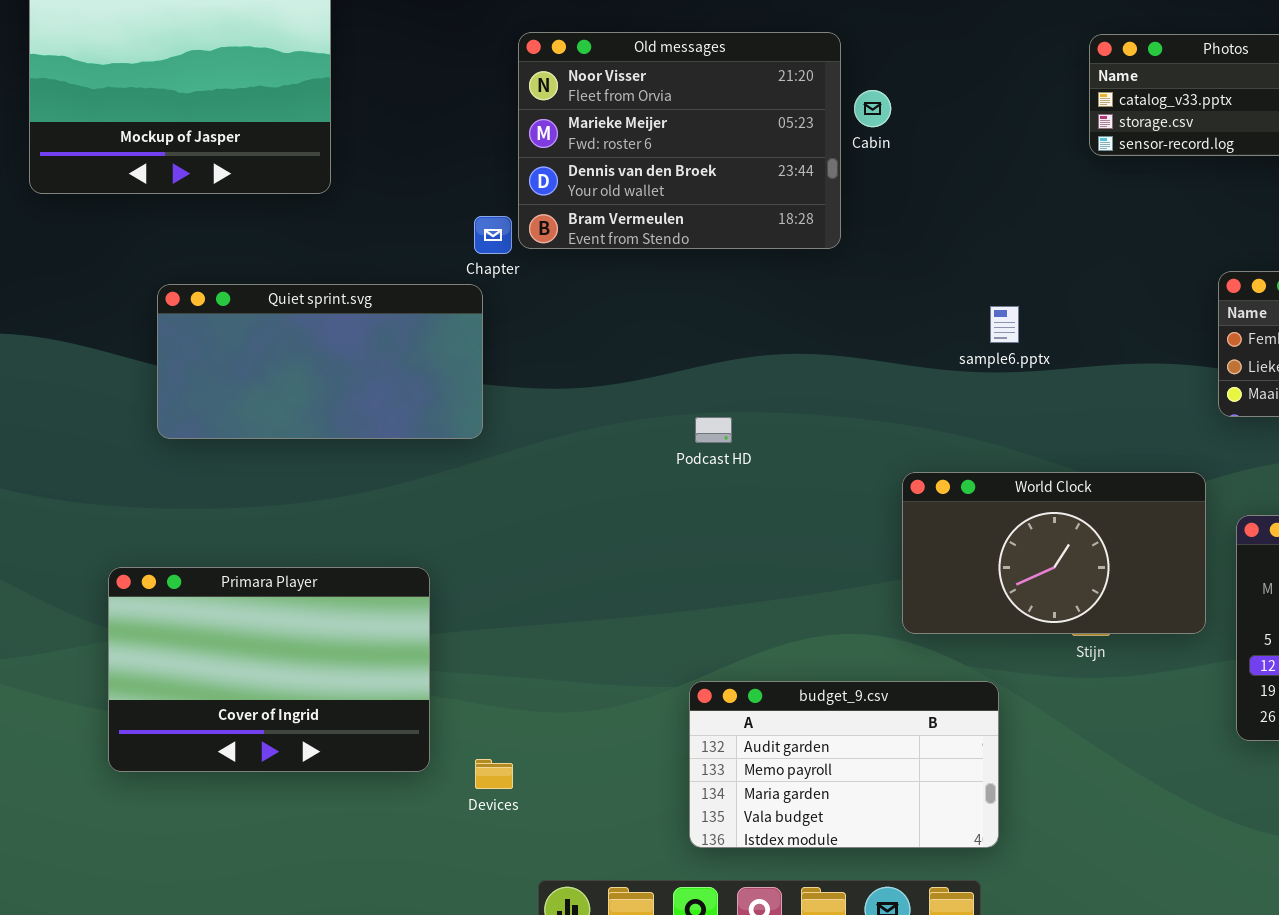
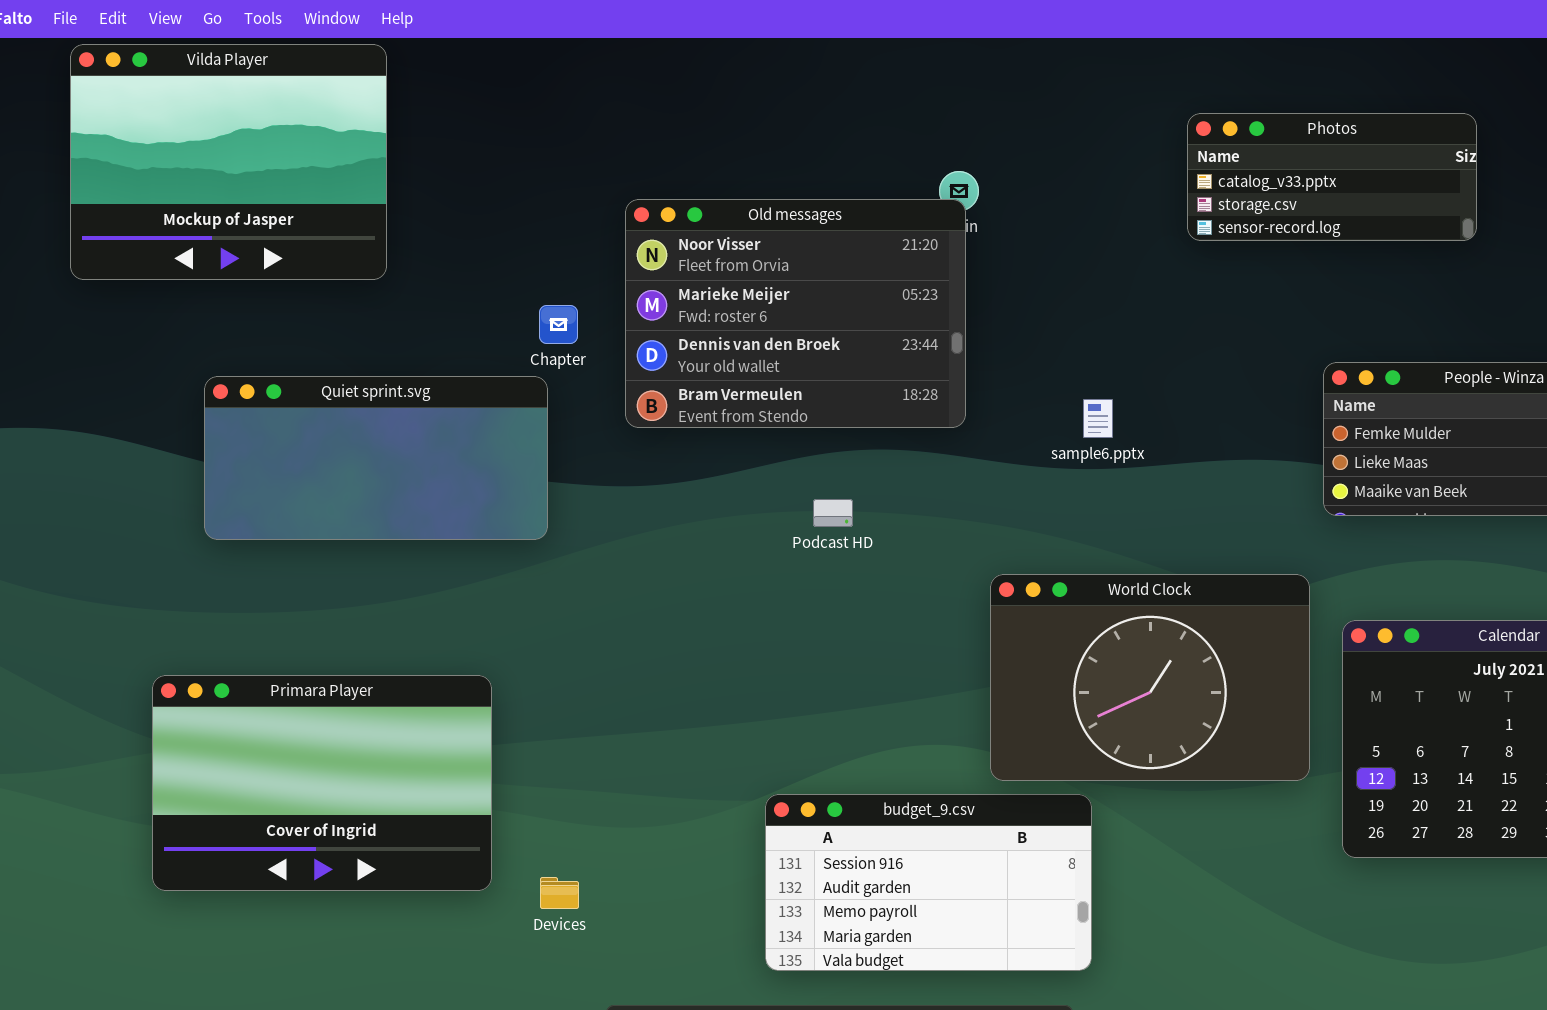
Old messages: [518,32,841,249] -> [625,199,966,428], moved
Podcast HD: [695,417,732,443] -> [813,499,853,527], moved
World Clock: [902,472,1206,634] -> [990,574,1310,781], resized
budget_9.csv: [689,681,999,848] -> [765,794,1092,971], scrolled up 1 row

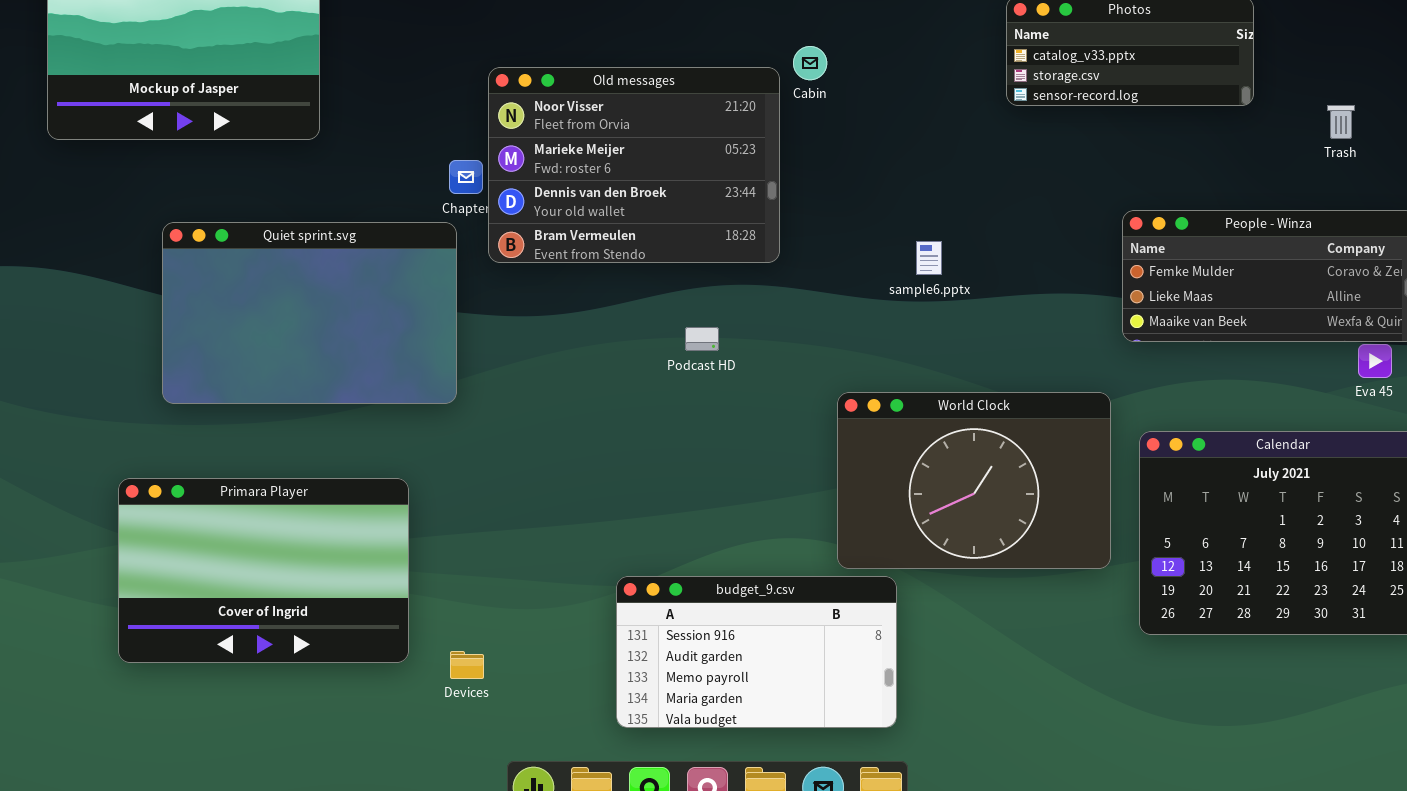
Old messages: [625,199,966,428] -> [488,67,780,263], moved
Quiet sprint.svg: [204,376,548,540] -> [162,222,457,404], resized
budget_9.csv: [765,794,1092,971] -> [616,576,897,728], moved

